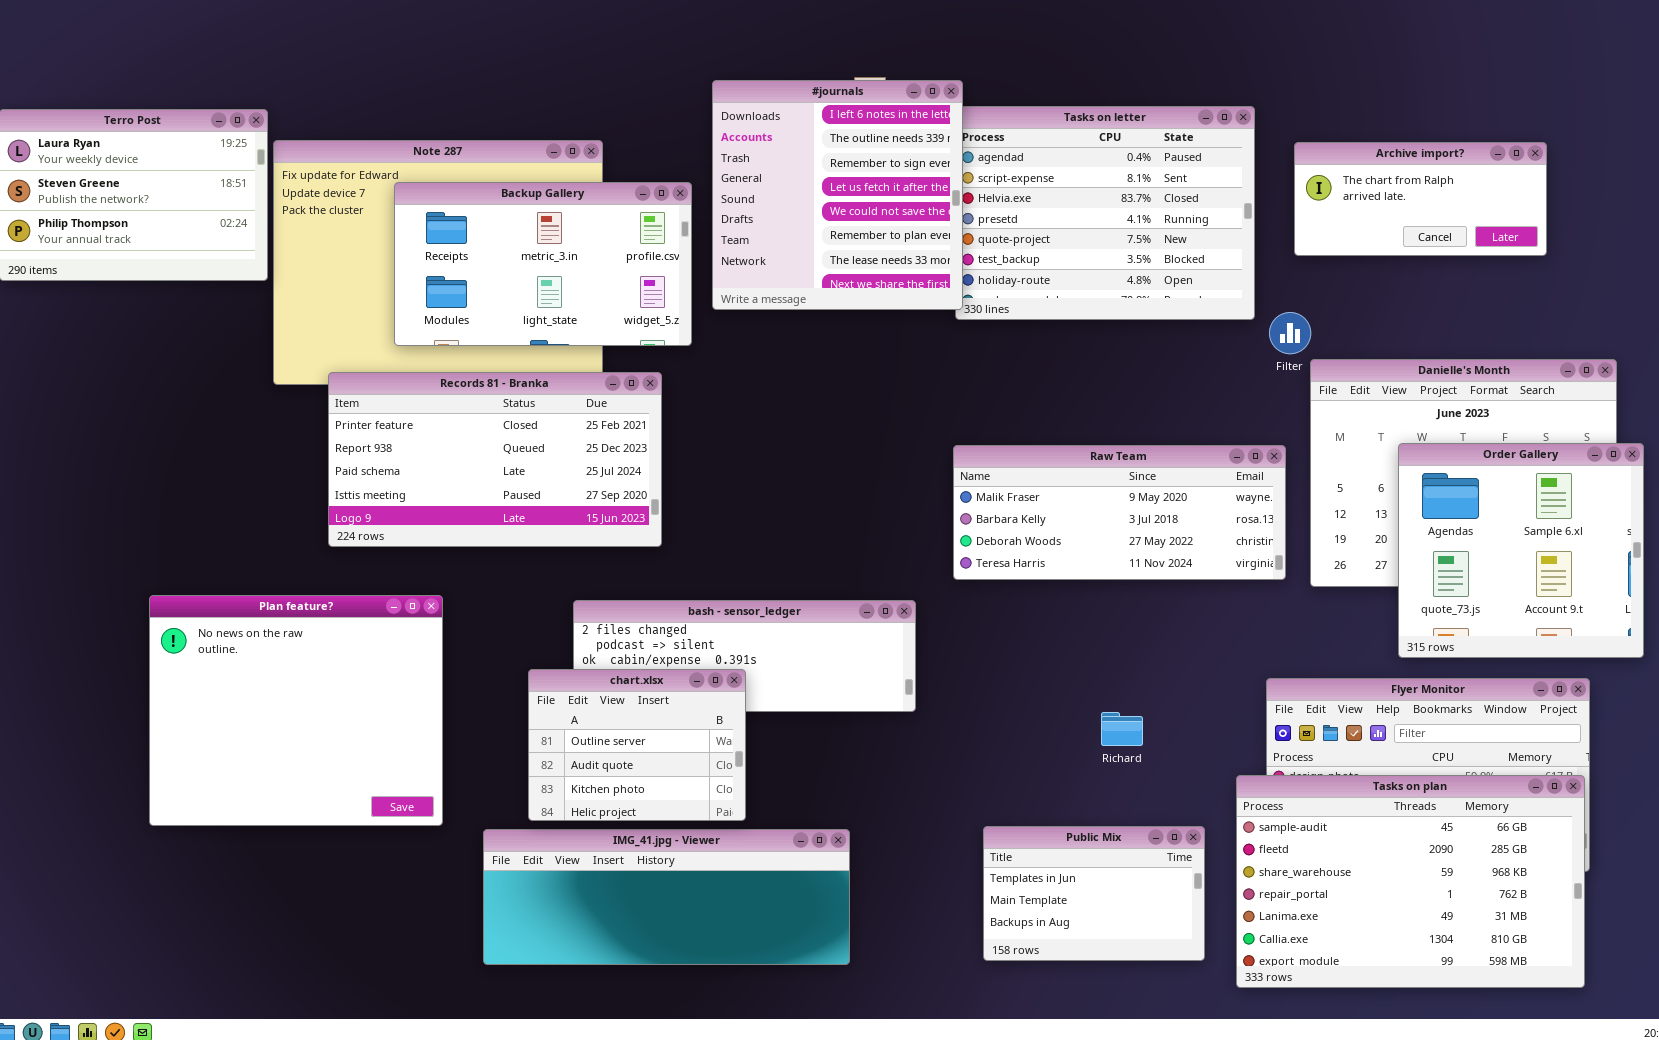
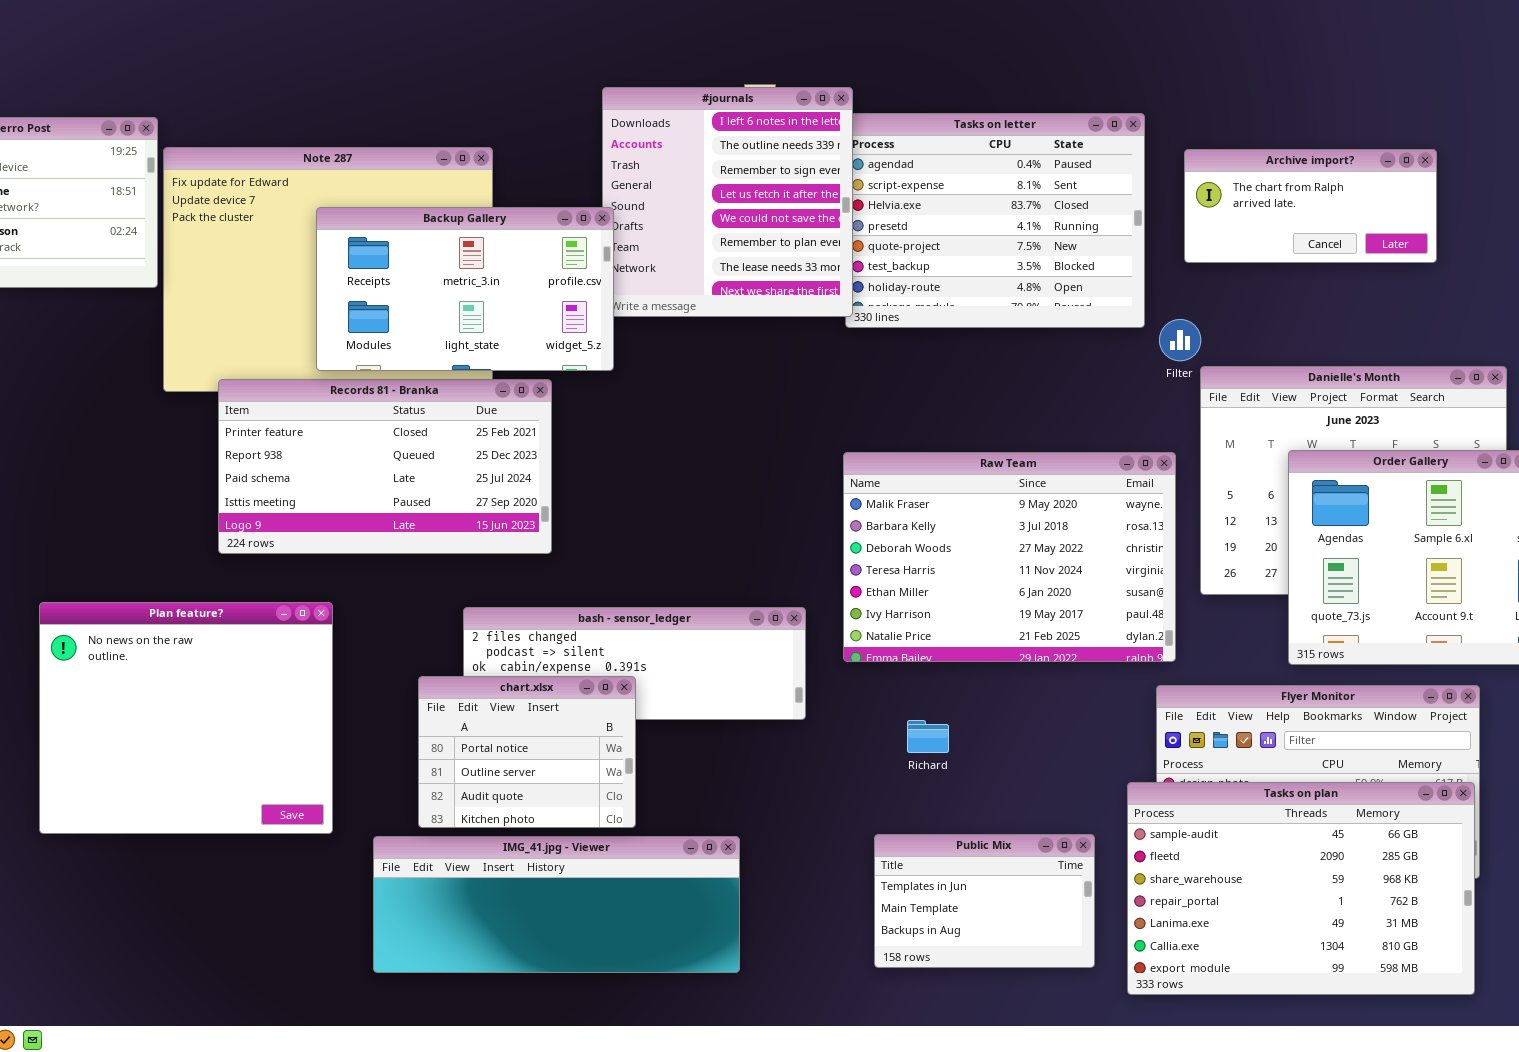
Backup Gallery: [394,182,692,346] -> [316,207,614,371], moved
Raw Team: [953,445,1286,580] -> [843,452,1176,662], resized
chart.xlsx: [528,669,746,821] -> [418,676,636,828], scrolled up 1 row
Richard: [1101,712,1143,746] -> [907,720,949,753], moved

